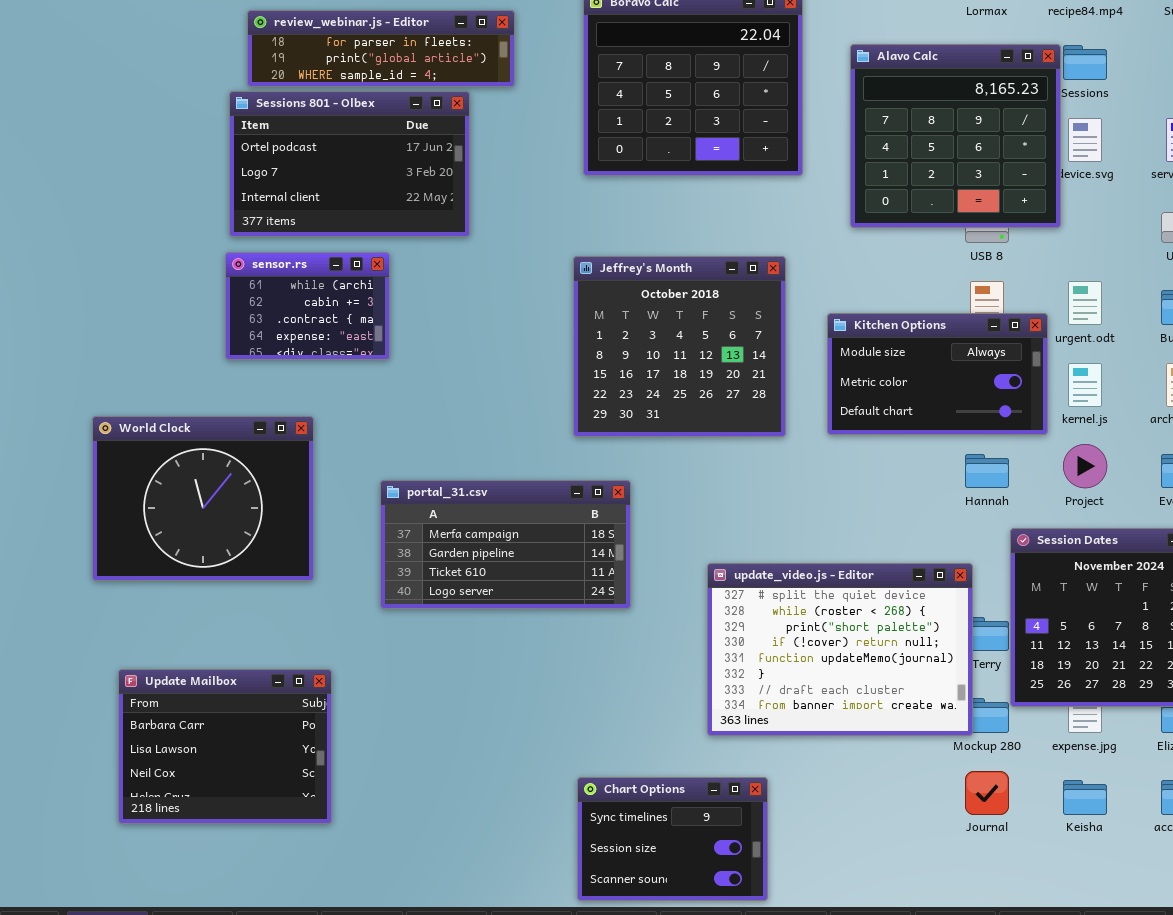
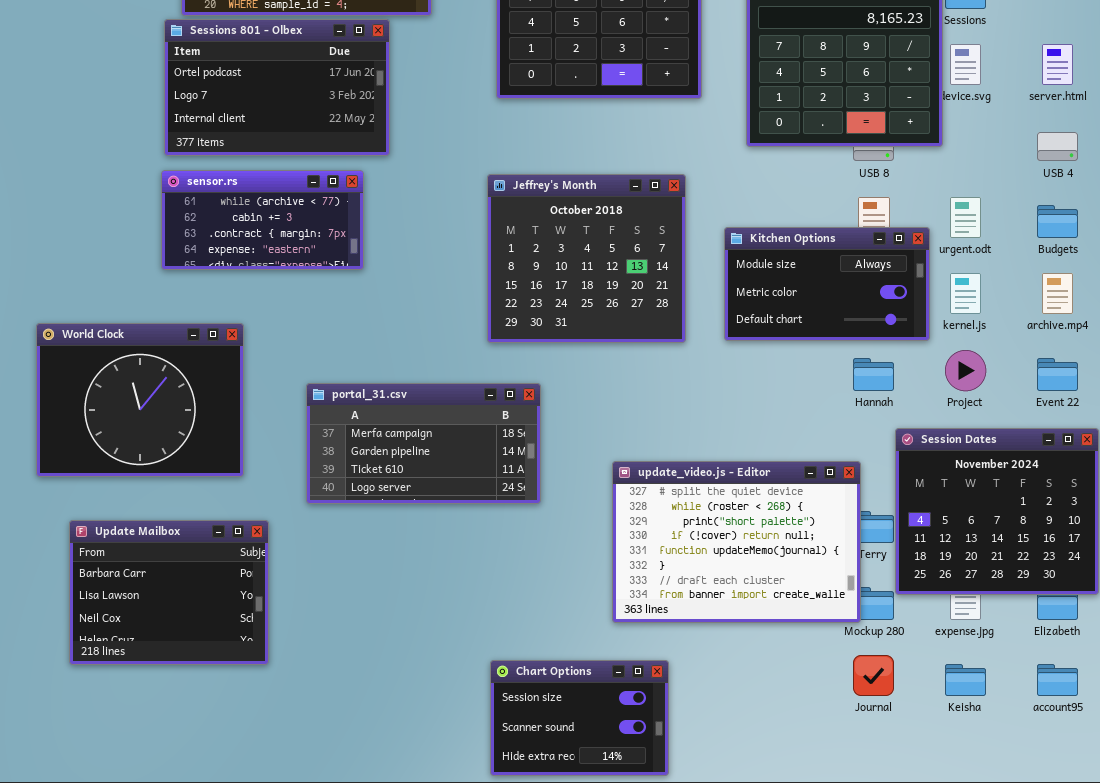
sensor.rs: [225,252,390,360] -> [161,170,364,270], resized
Update Mailbox: [118,669,332,824] -> [69,520,269,665], moved
Chart Options: [577,777,768,901] -> [490,660,669,776], scrolled down 1 row

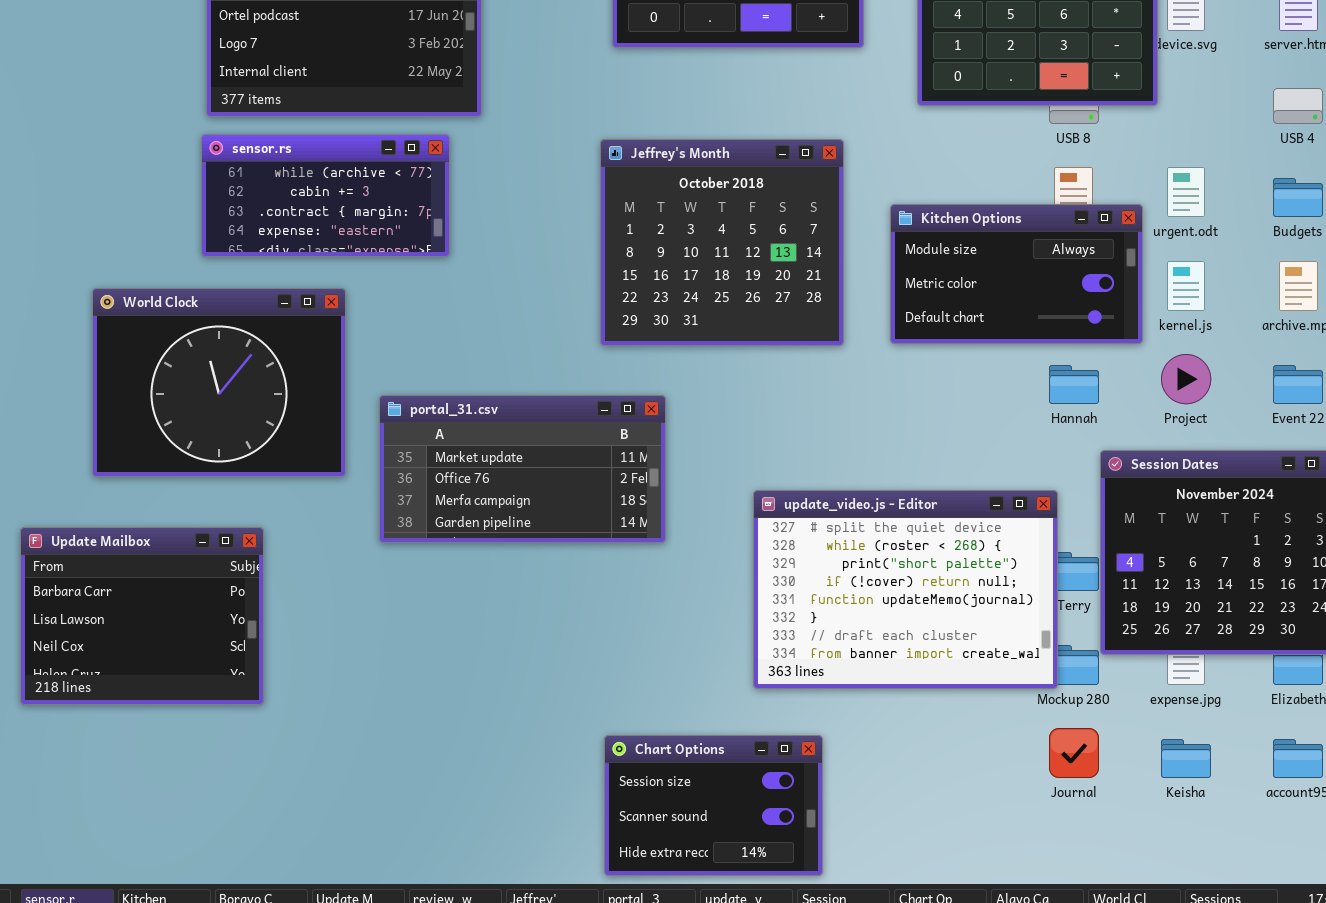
World Clock: [36,323,244,477] -> [92,288,346,477], moved
portal_31.csv: [306,383,541,504] -> [379,395,666,543], scrolled up 2 rows
Update Mailbox: [69,520,269,665] -> [20,527,264,705], moved

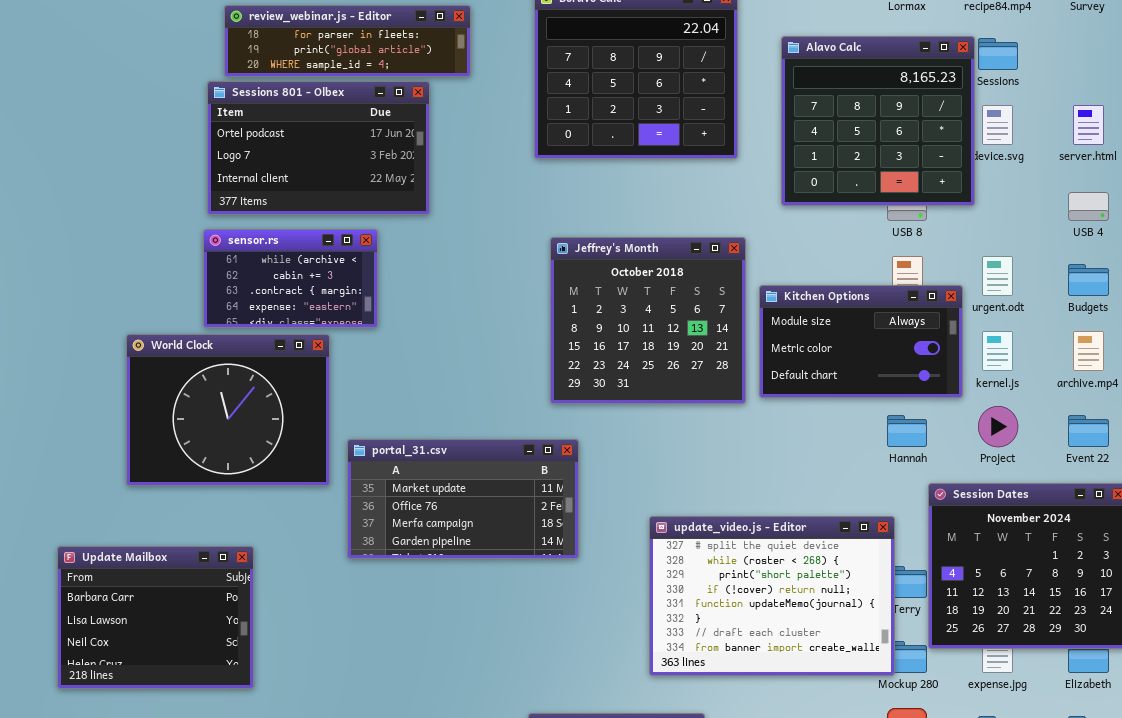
sensor.rs: [201,134,450,257] -> [203,229,378,328], resized
Jeffrey's Month: [600,139,844,346] -> [550,237,746,404], moved
World Clock: [92,288,346,477] -> [126,334,330,486], moved

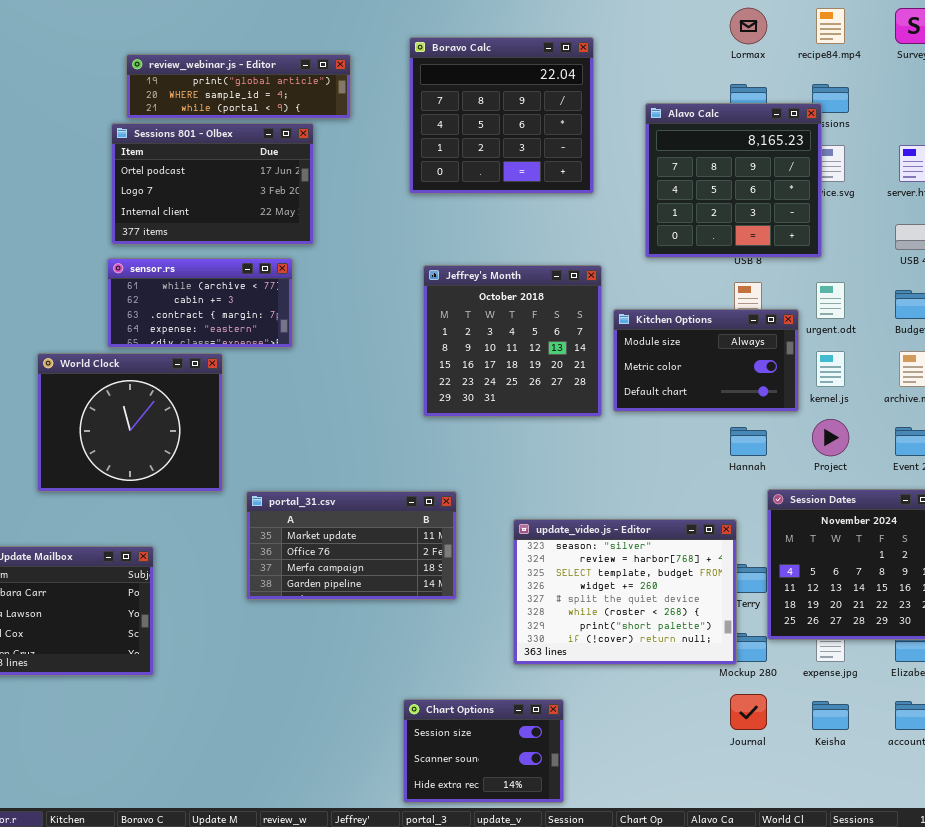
review_webinar.js - Editor: [224,5,471,77] -> [126,54,351,119], scrolled down 1 row
Alavo Calc: [781,36,975,206] -> [645,103,822,258], moved
sensor.rs: [203,229,378,328] -> [107,258,293,348], resized
portal_31.csv: [347,439,579,559] -> [246,491,457,600], moved
update_video.js - Editor: [649,516,895,676] -> [513,519,737,665], scrolled up 4 rows

